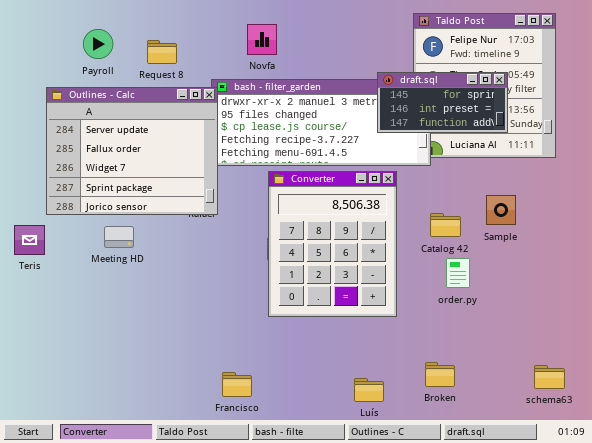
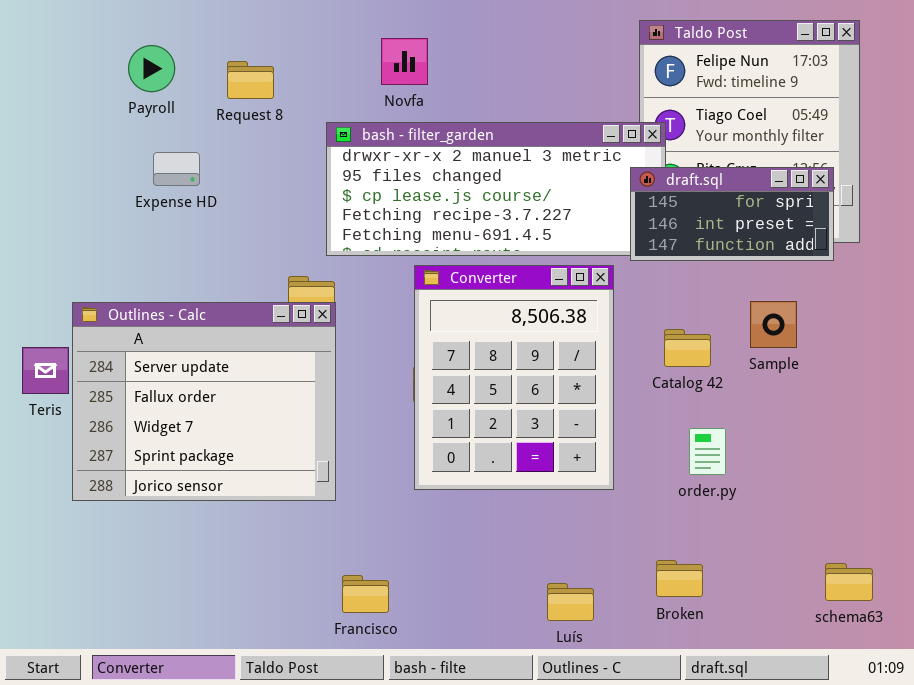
draft.sql: [377,72,508,133] -> [630,167,834,261], moved
Outlines - Calc: [46,87,218,215] -> [72,302,336,501], moved
order.py: [446,258,470,288] -> [689,428,726,475], moved

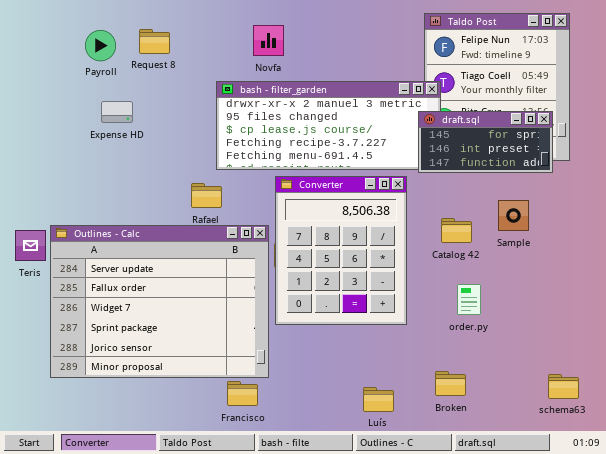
Request 8: [227,61,274,99] -> [139,29,170,54], moved
Outlines - Calc: [72,302,336,501] -> [50,225,269,378], moved, resized

